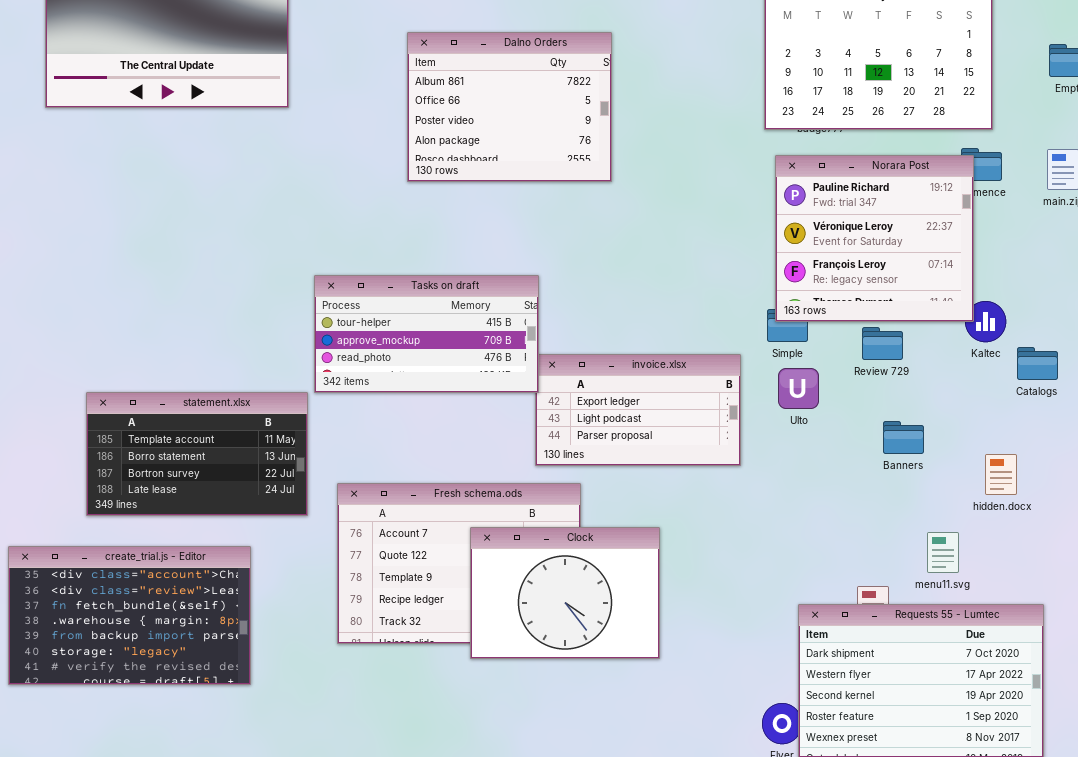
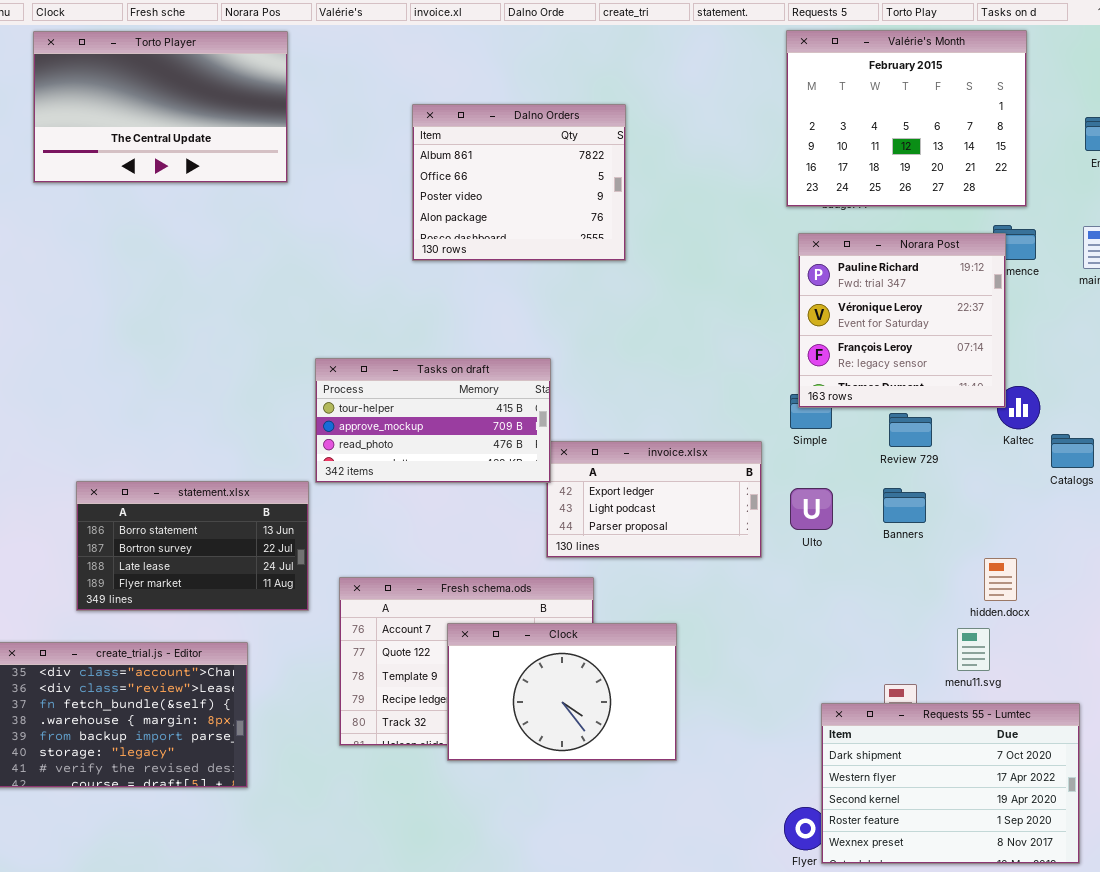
Ulto: [778,368,819,409] -> [790,488,833,530], moved
statement.xlsx: [86,392,308,516] -> [76,481,309,611], scrolled down 1 row
Banners: [883,421,924,454] -> [883,488,926,523], moved
hidden.docx: [985,454,1017,495] -> [984,558,1017,601], moved
Clock: [470,527,660,659] -> [447,623,677,761], resized

